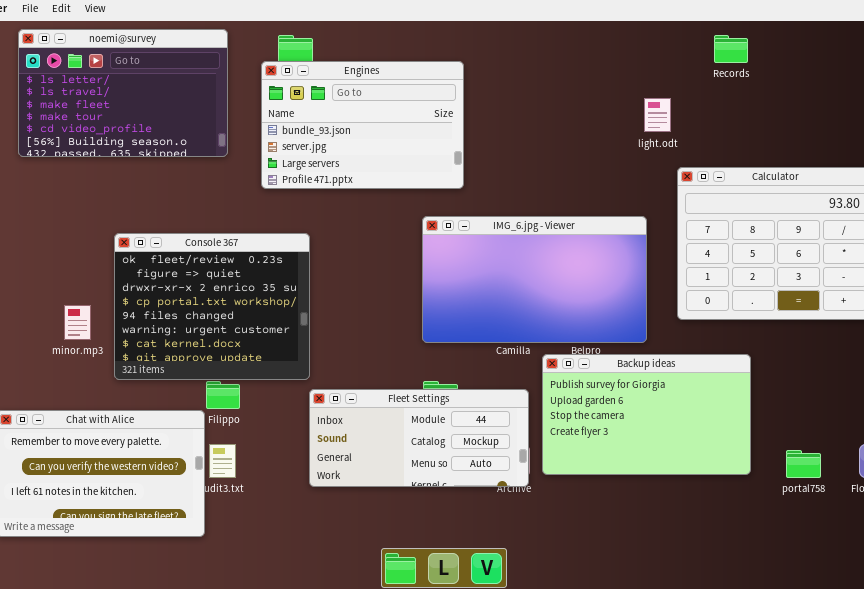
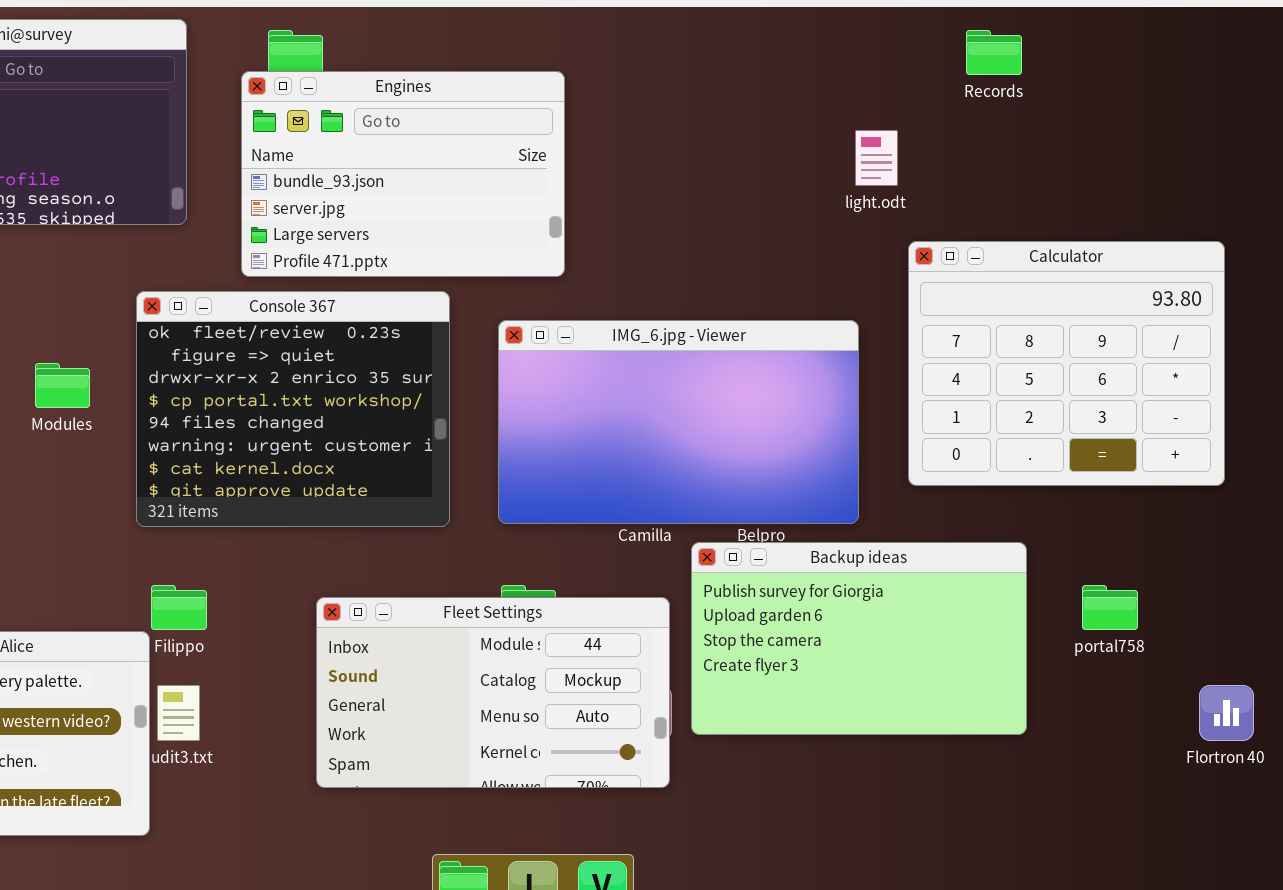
Console 367: [114,233,310,380] -> [136,291,450,527], moved
Fleet Settings: [309,389,529,487] -> [316,597,670,788], resized
portal758: [786,450,821,478] -> [1082,585,1138,630], moved

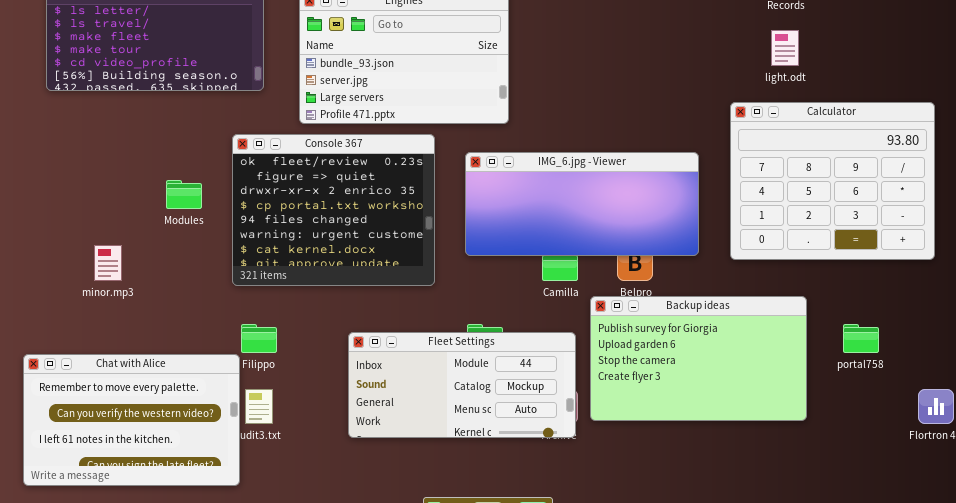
light.odt: [855,130,898,186] -> [771,30,799,66], moved
IMG_6.jpg - Viewer: [498,320,859,524] -> [465,152,699,256], resized
Fleet Settings: [316,597,670,788] -> [348,332,576,438], resized

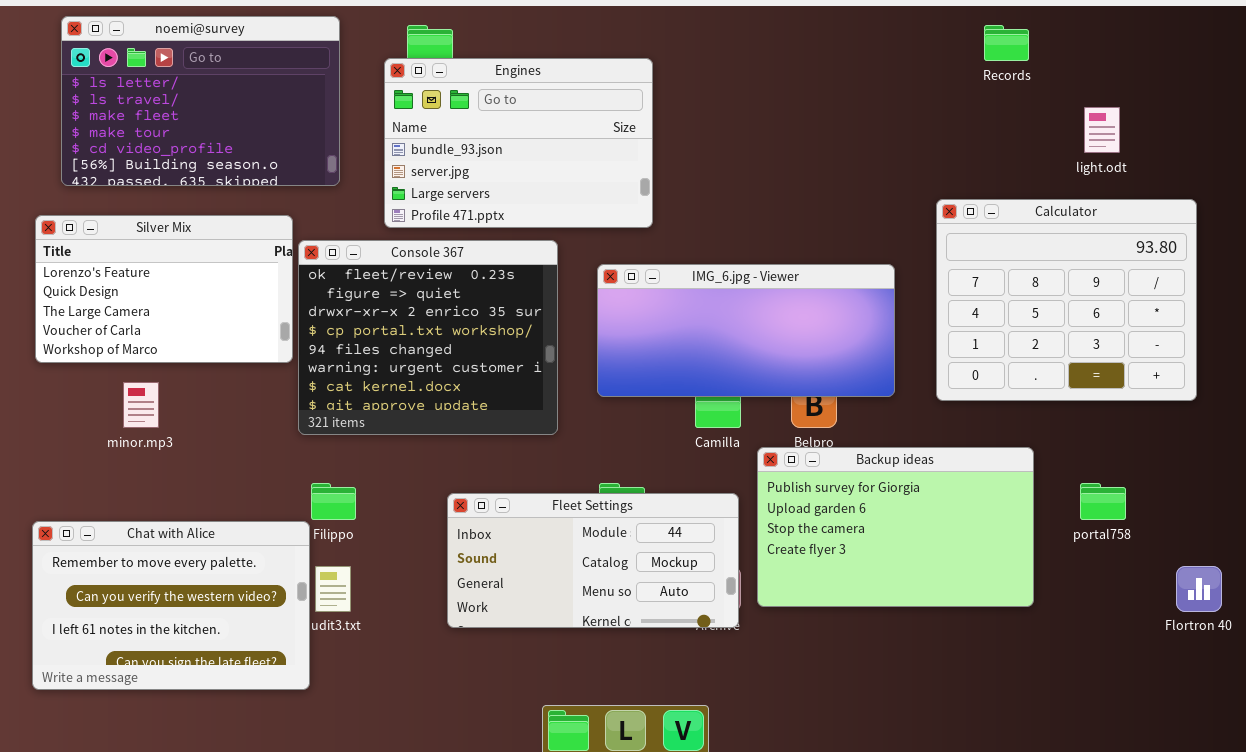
light.odt: [771,30,799,66] -> [1084,107,1120,153], moved
Silver Mix: none -> [35,215,293,363], opened

